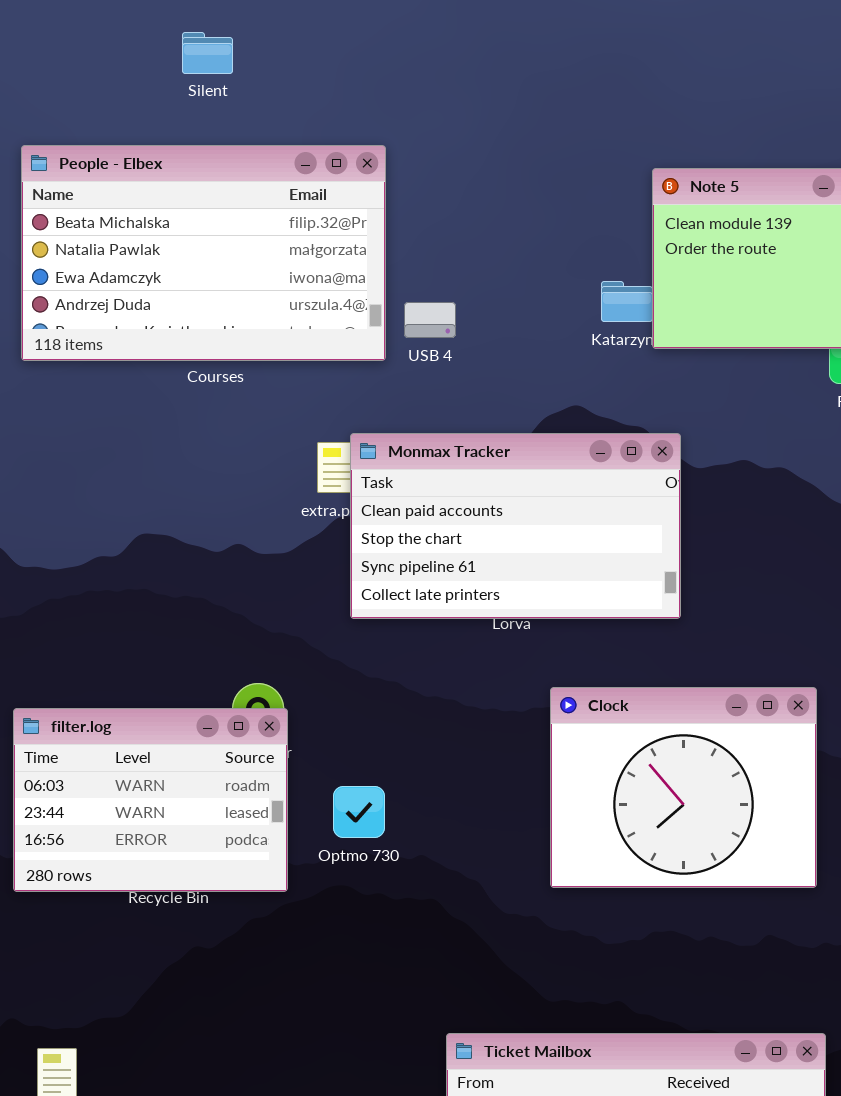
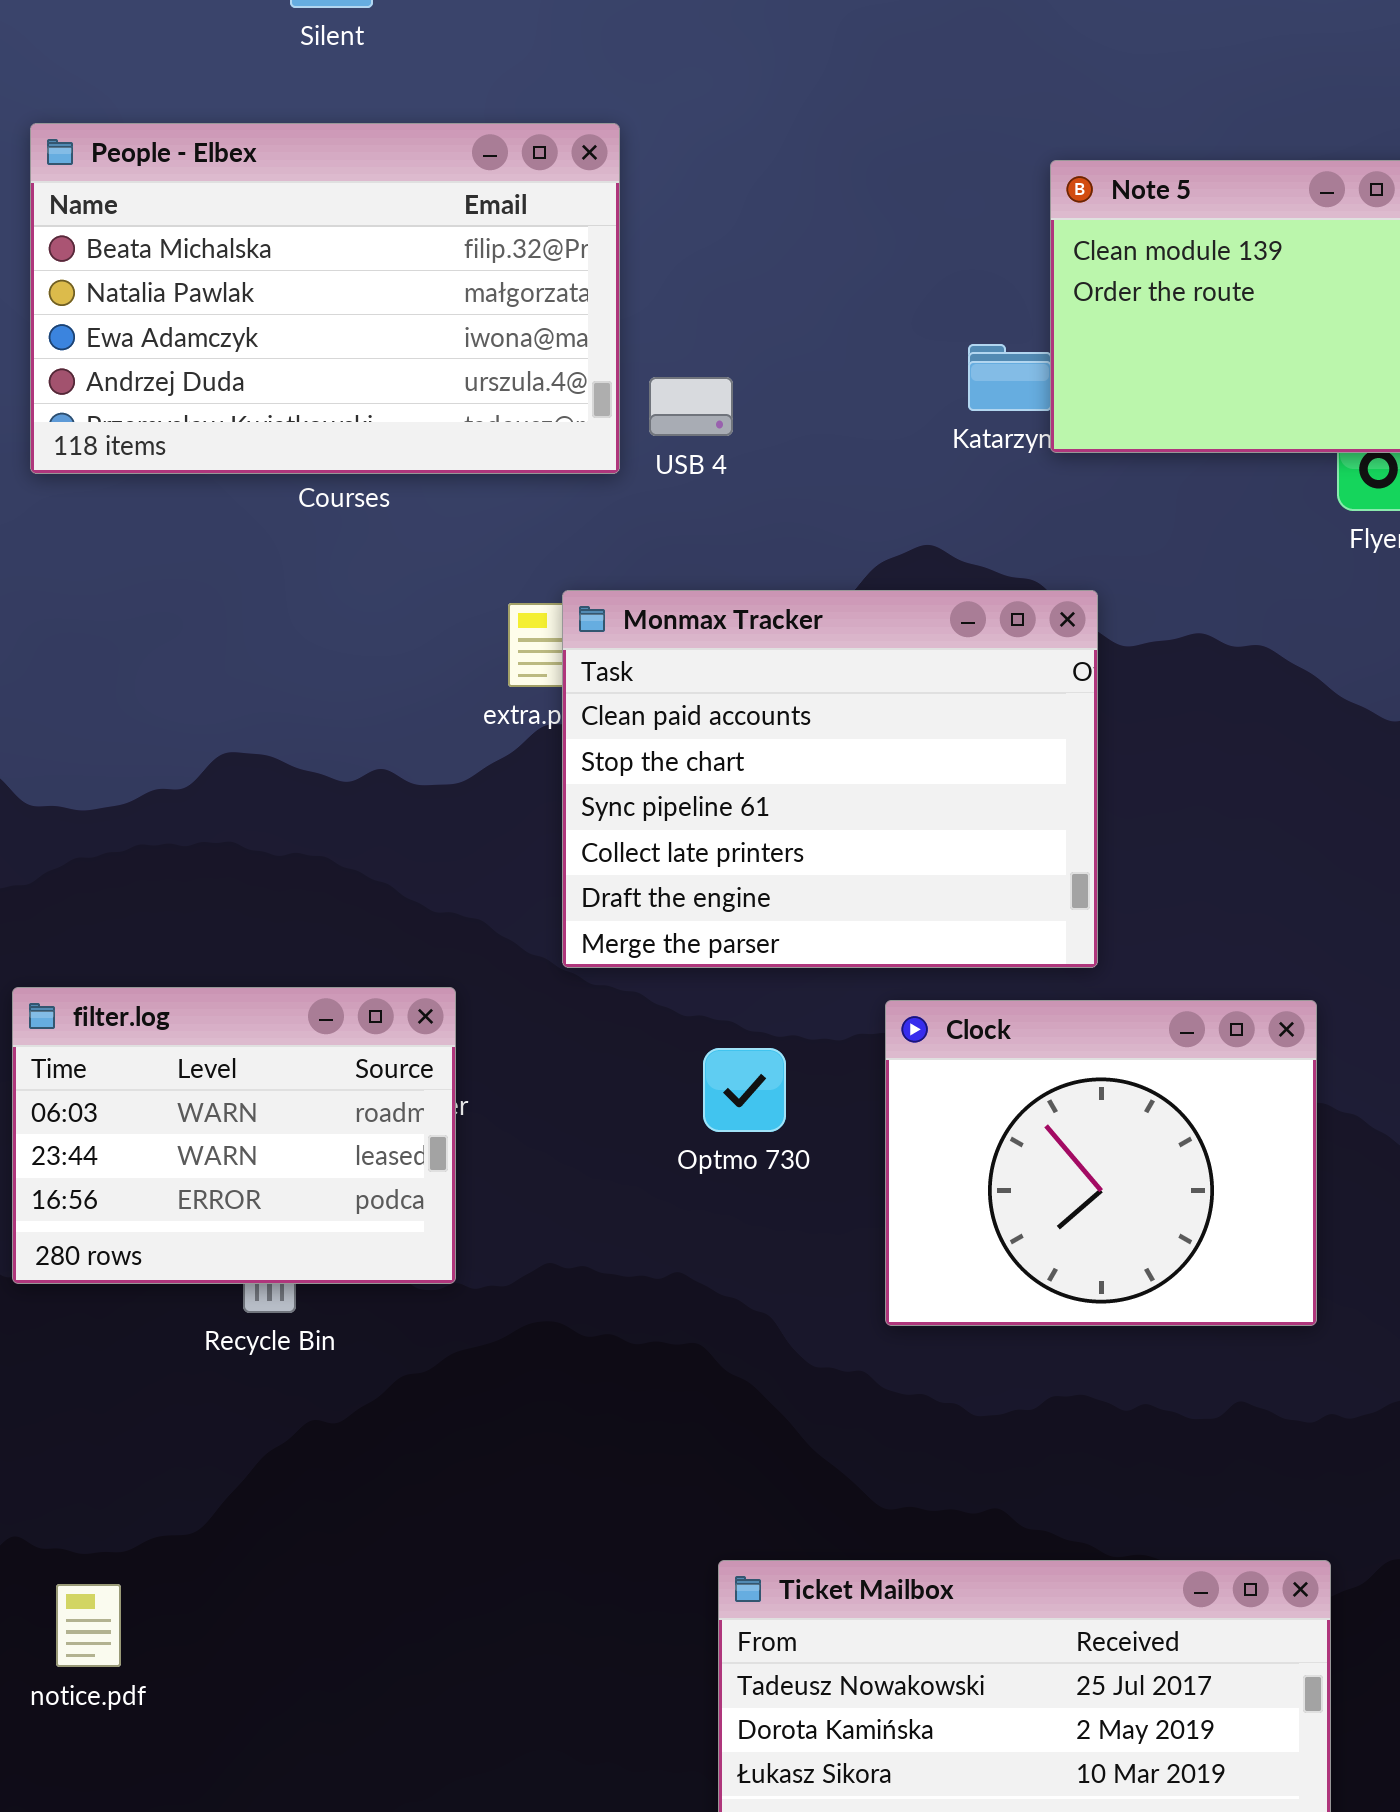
Monmax Tracker: [350,433,681,619] -> [562,590,1098,968], resized
filter.log: [13,708,288,892] -> [12,987,456,1284], moved
Optmo 730: [333,786,385,838] -> [703,1048,786,1132], moved

